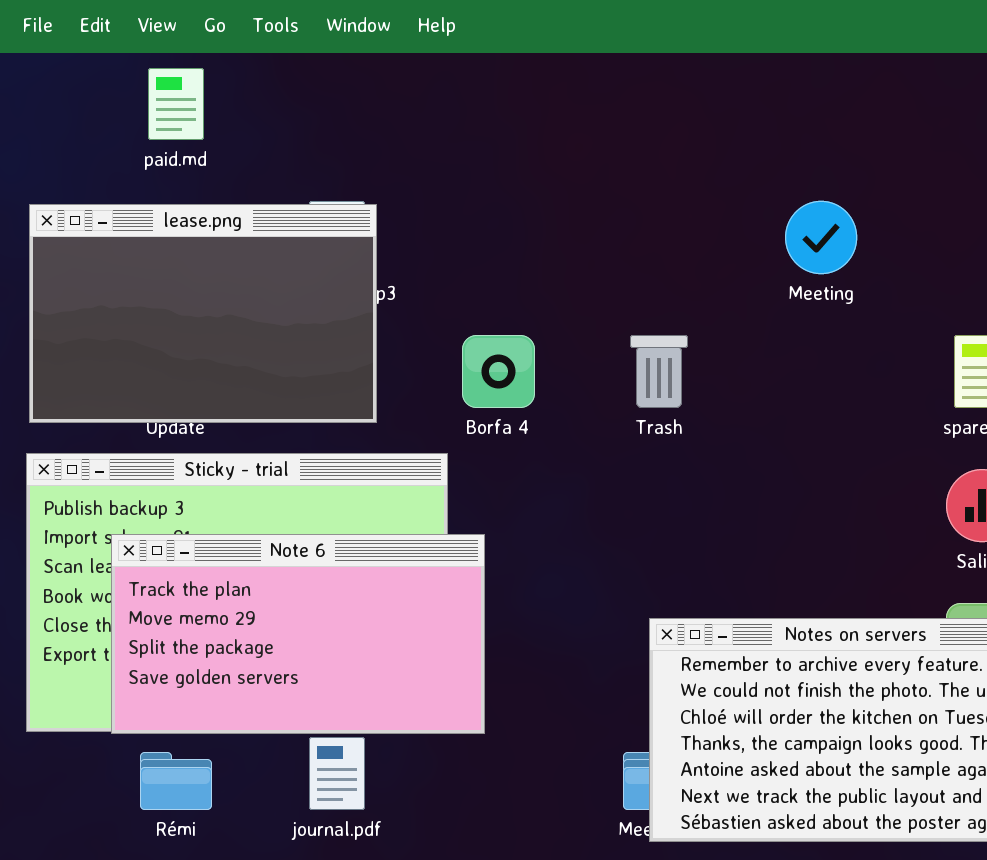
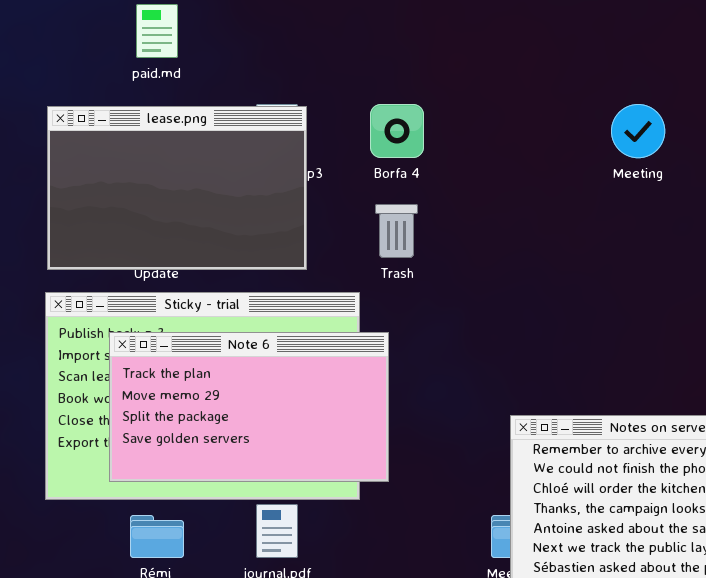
Borfa 4: [462,335,535,408] -> [370,104,424,158], moved
Trash: [630,335,688,408] -> [375,204,418,258], moved
Note 6: [111,534,485,734] -> [109,332,389,482], moved

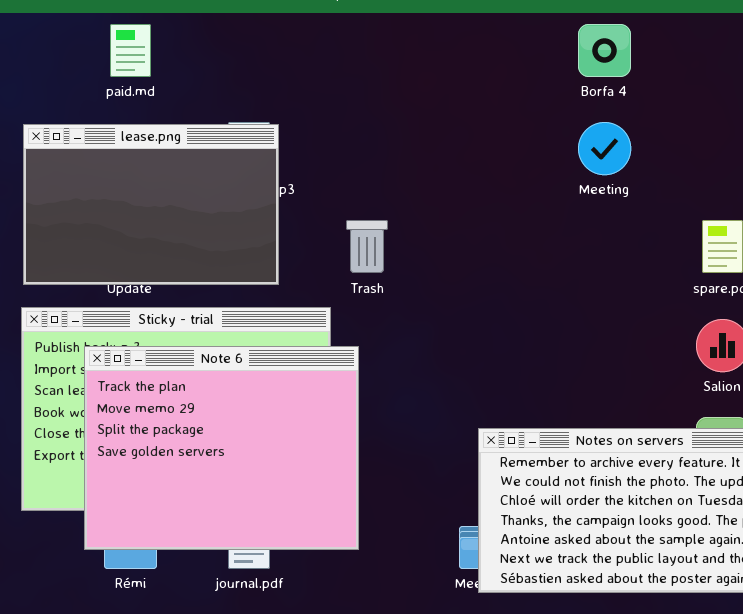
Borfa 4: [370,104,424,158] -> [578,24,631,77], moved
Note 6: [109,332,389,482] -> [84,346,359,550], resized

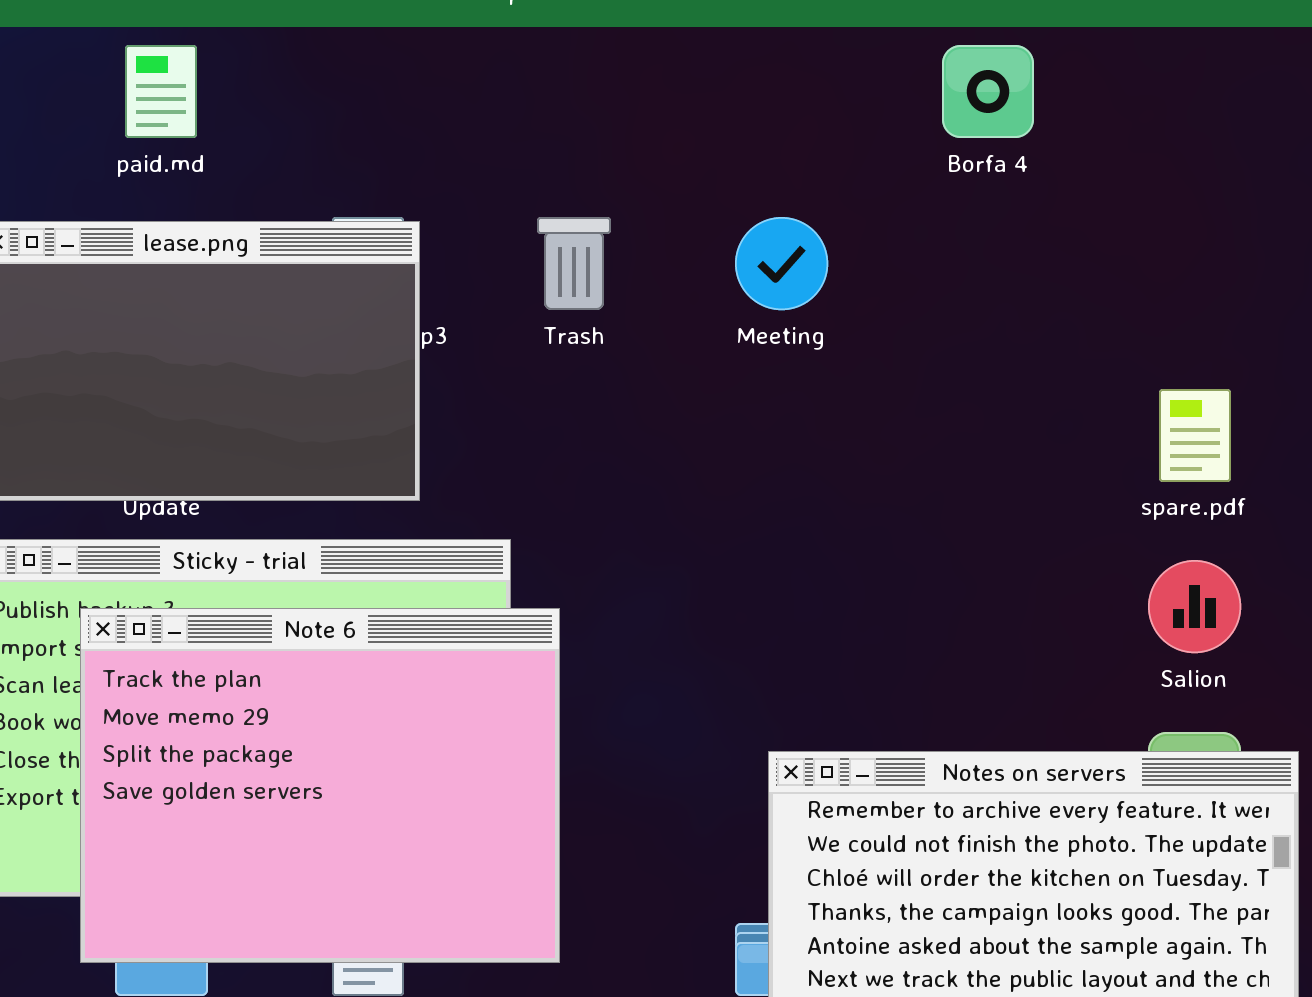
Meeting: [578,122,631,175] -> [735,217,828,310], moved
Trash: [346,220,388,273] -> [537,217,611,310], moved

